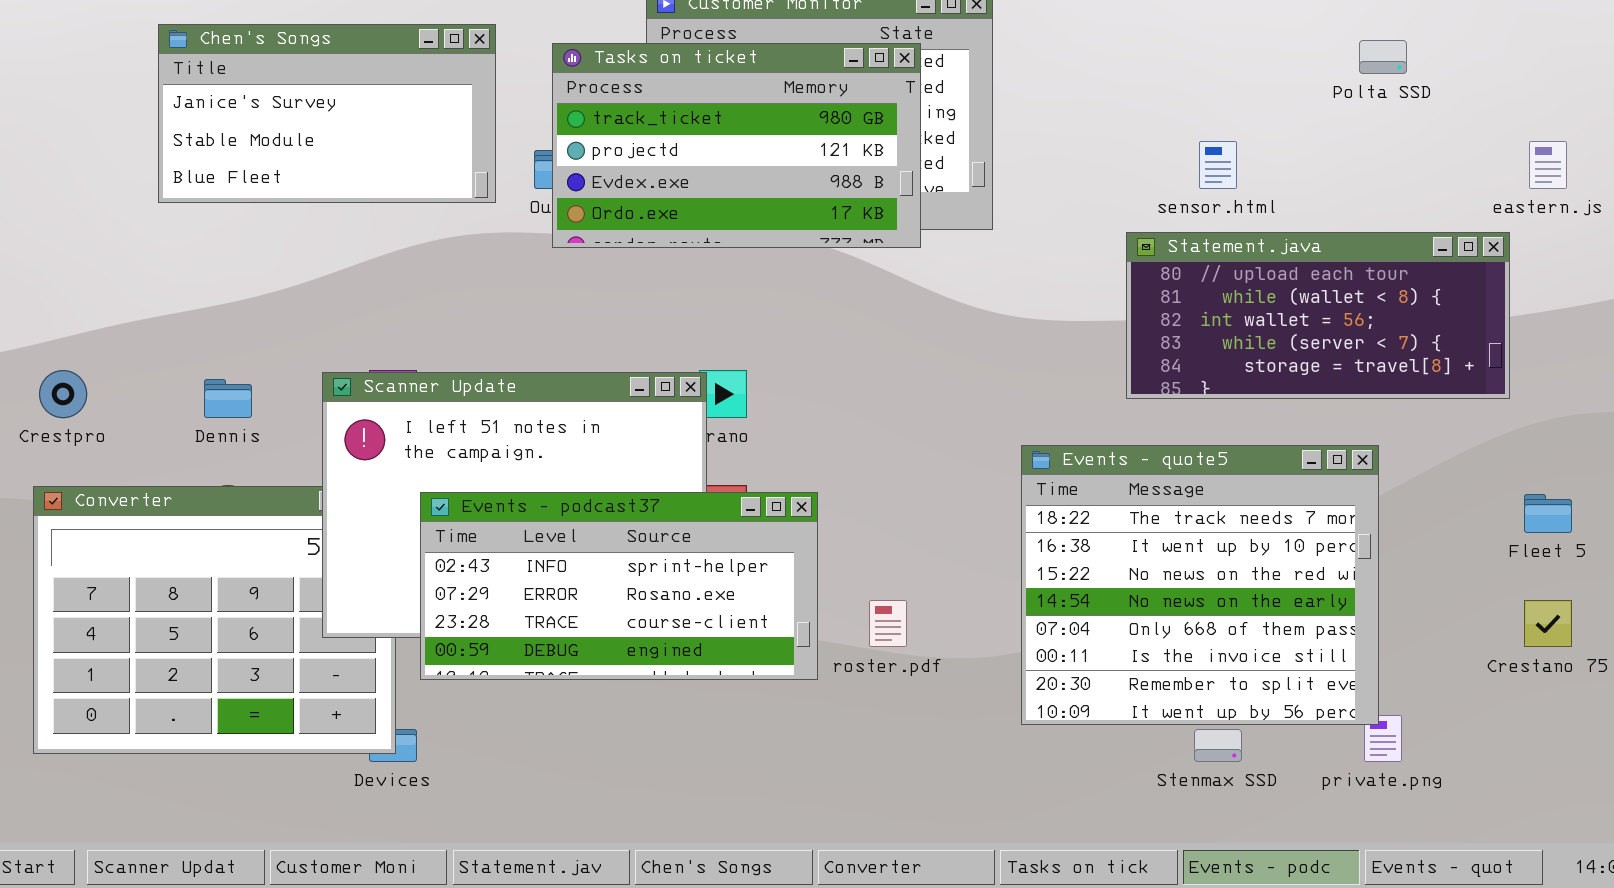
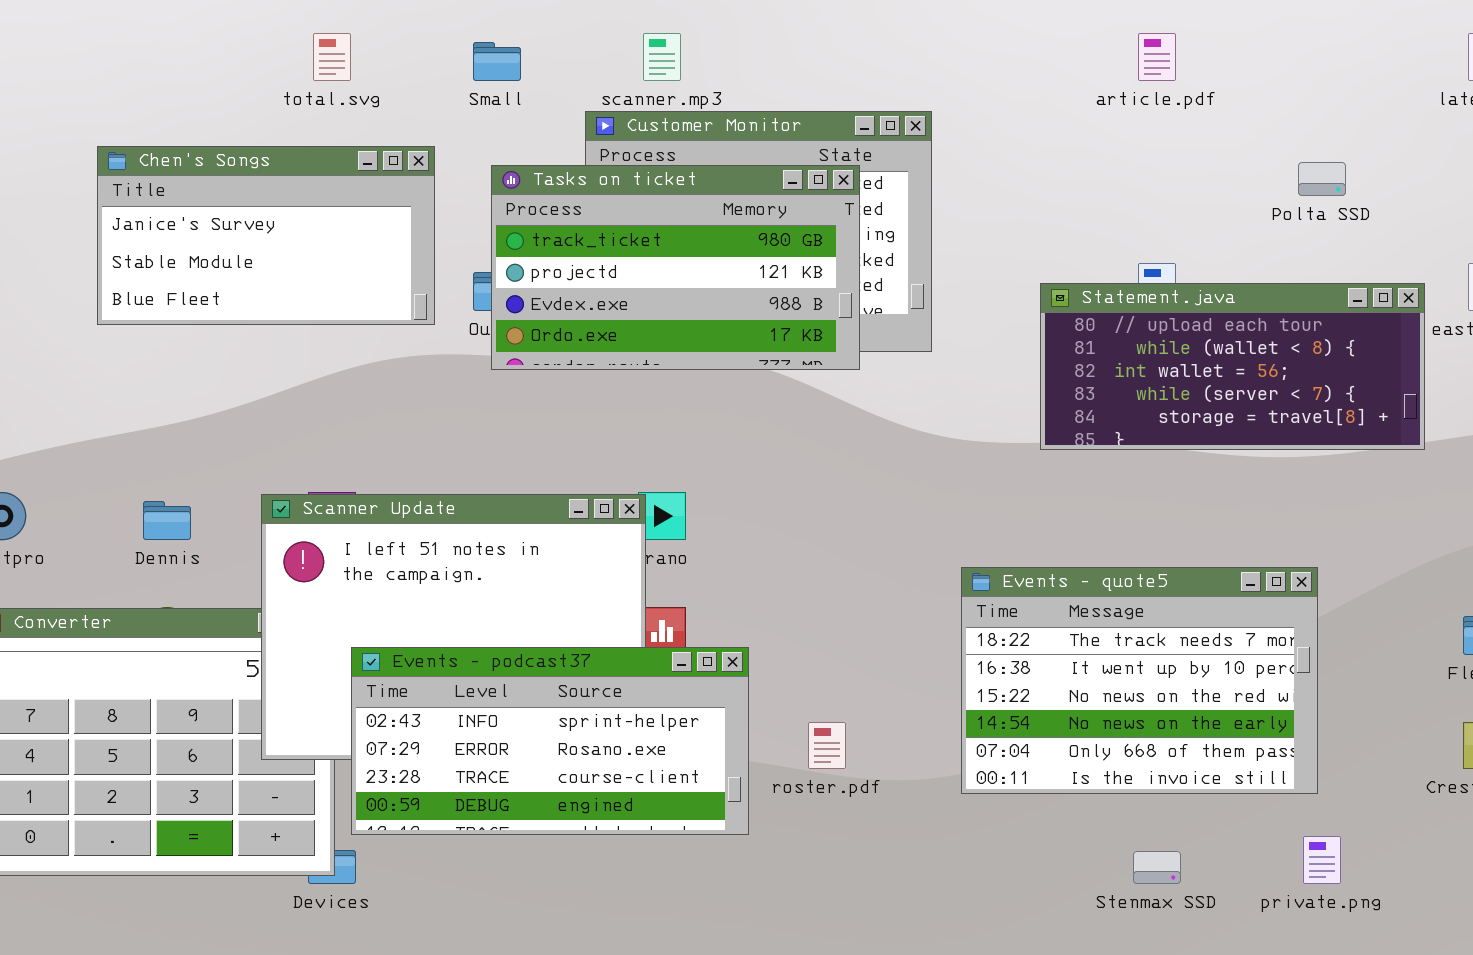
Statement.java: [1126,232,1510,399] -> [1040,283,1425,450], moved
Events - quote5: [1021,445,1379,725] -> [961,567,1318,794], resized
Events - podcast37: [420,492,818,680] -> [351,647,749,835], moved

